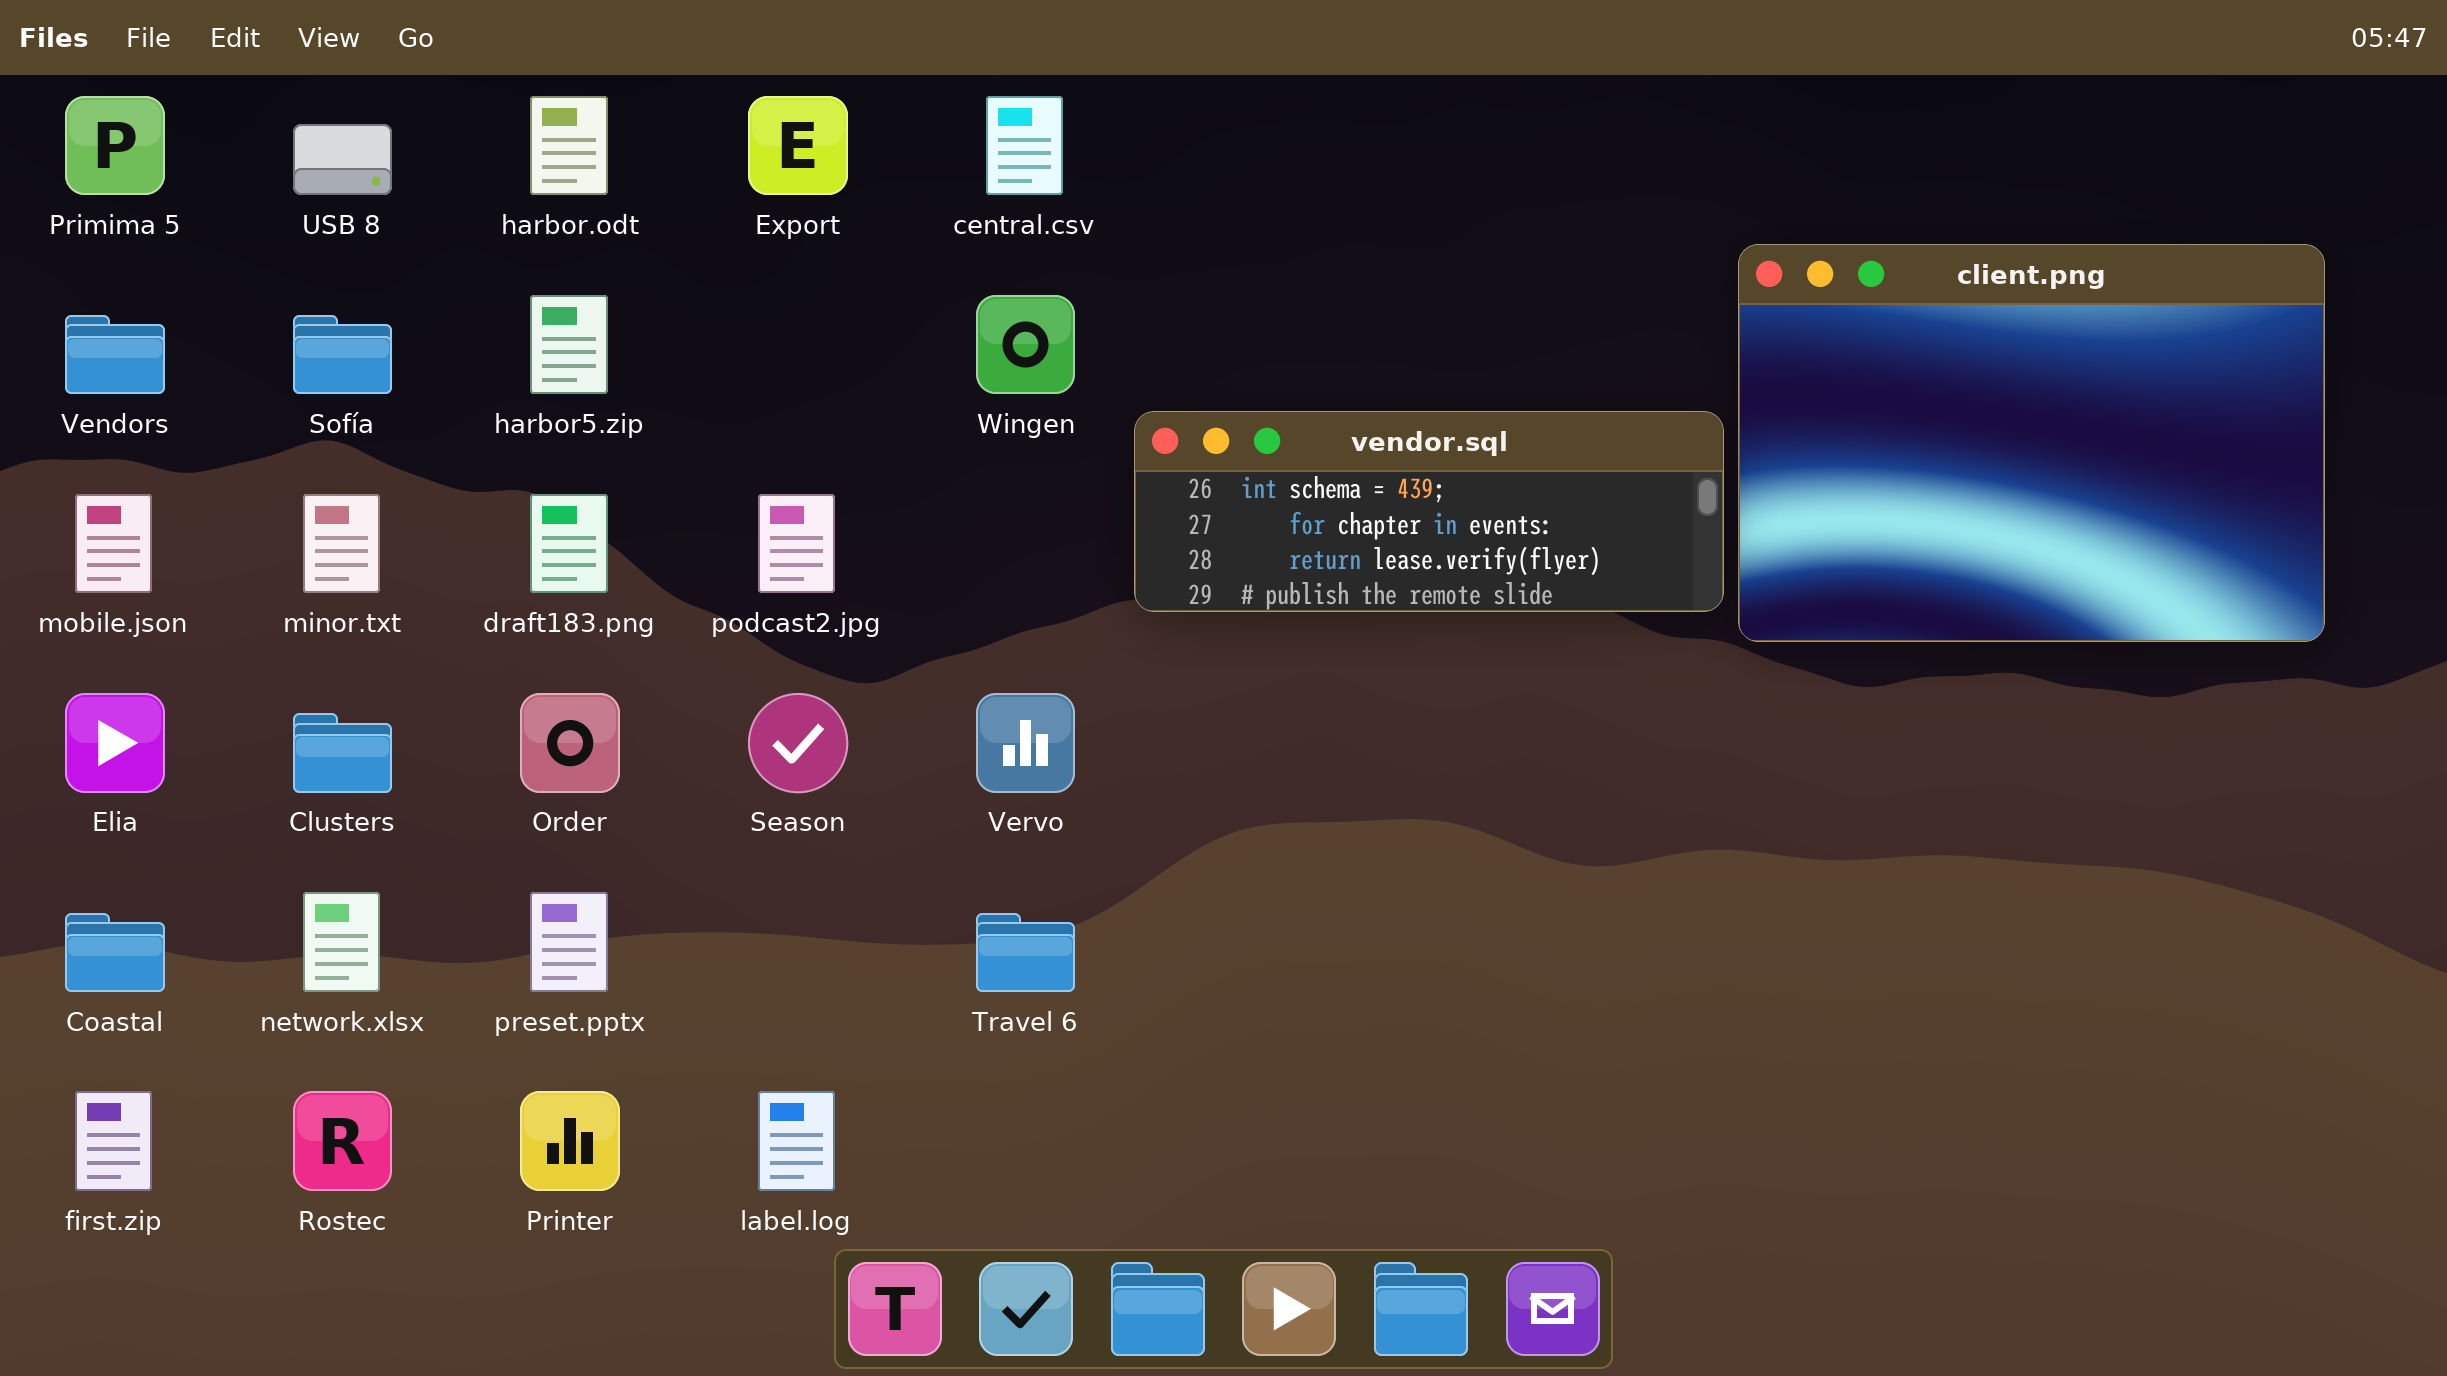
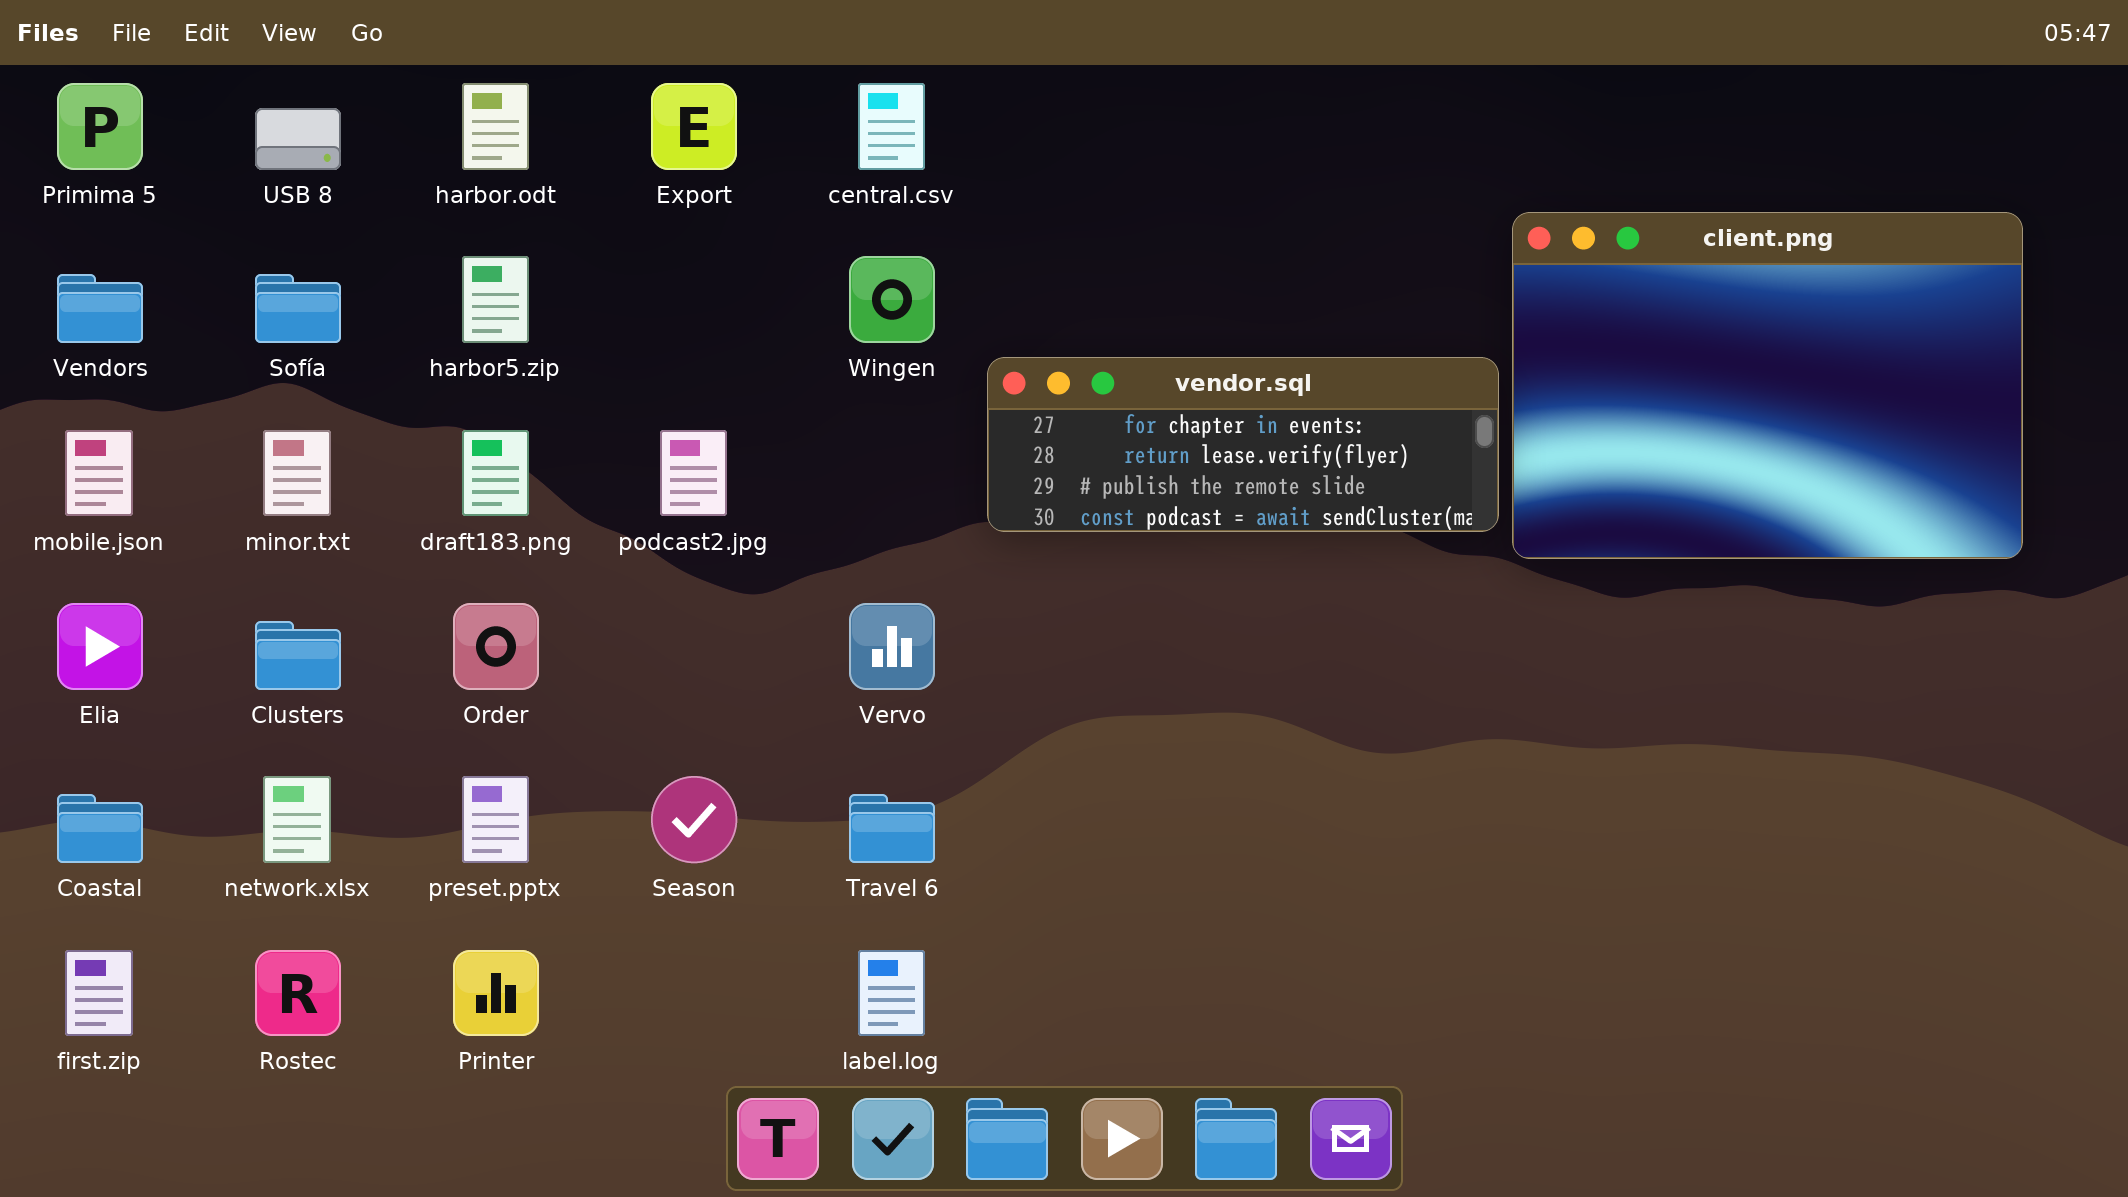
vendor.sql: [1134,411,1724,612] -> [987,357,1499,532], scrolled down 1 row
Season: [748,693,848,793] -> [651,776,737,863], moved
label.log: [758,1091,835,1191] -> [858,950,925,1036], moved

